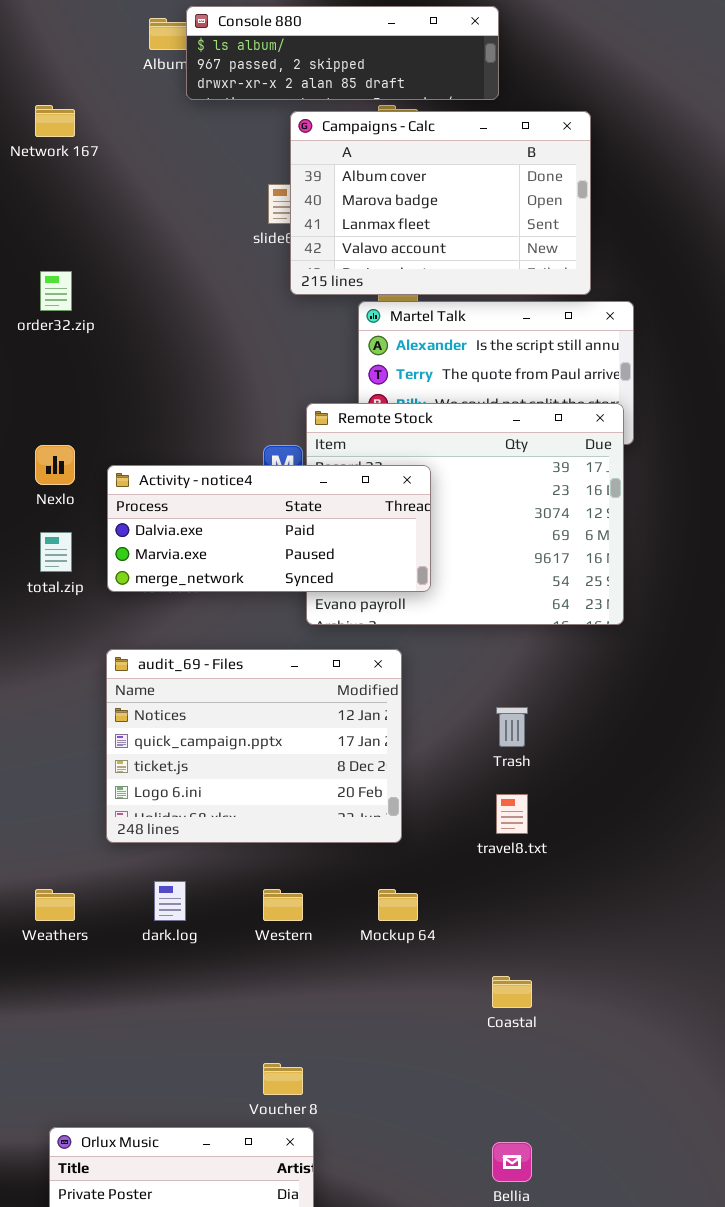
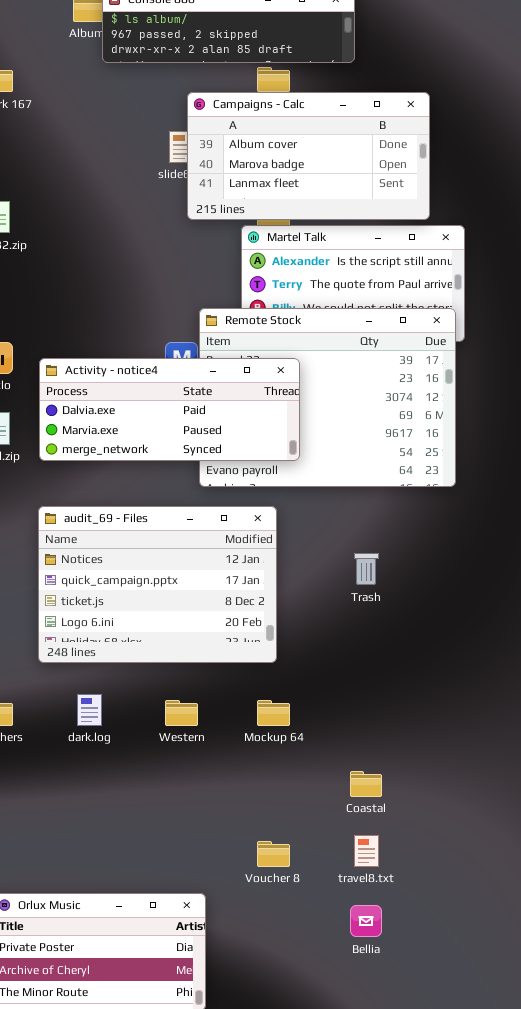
Campaigns - Calc: [290,111,591,295] -> [187,92,430,220], resized
travel8.txt: [496,794,528,834] -> [354,835,379,867], moved
Voucher 8: [263,1063,303,1095] -> [257,841,290,867], moved

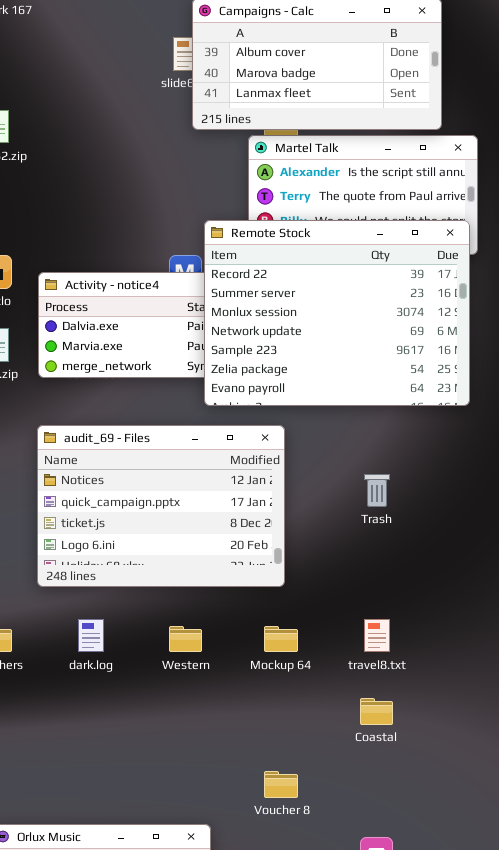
Remote Stock: [199,308,456,487] -> [204,220,470,406], raised
travel8.txt: [354,835,379,867] -> [364,619,390,652], moved

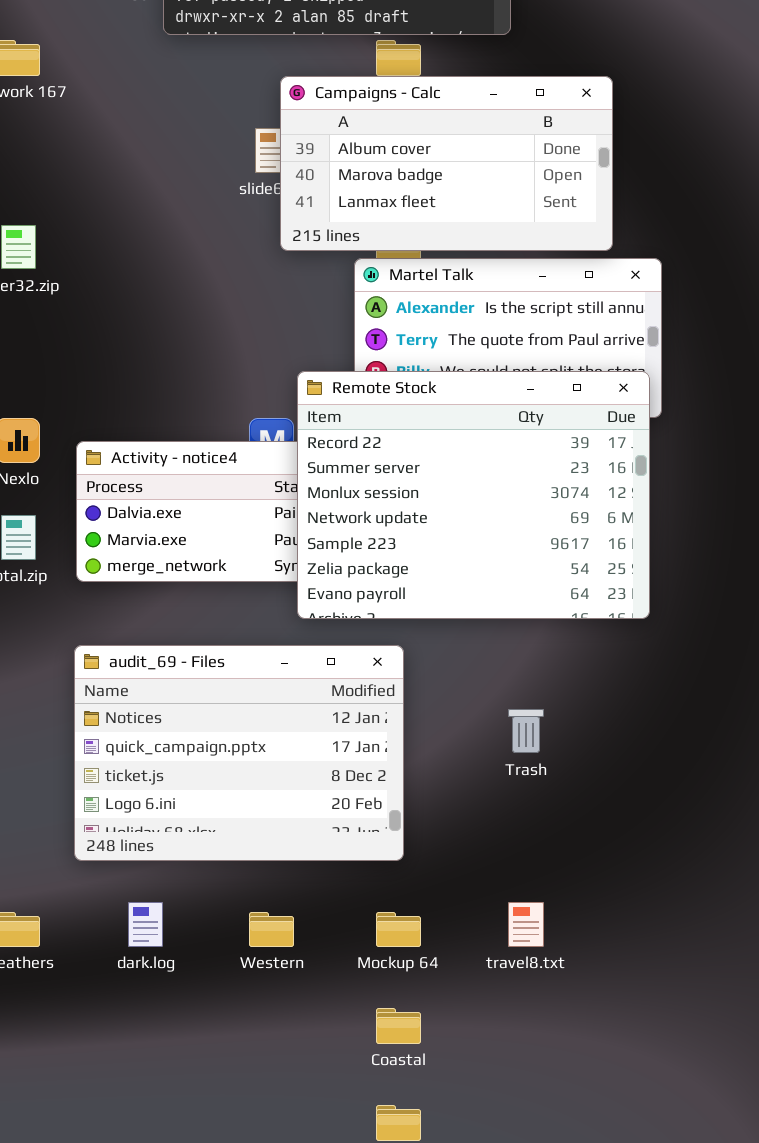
Coastal: [360,698,393,725] -> [376,1008,421,1044], moved

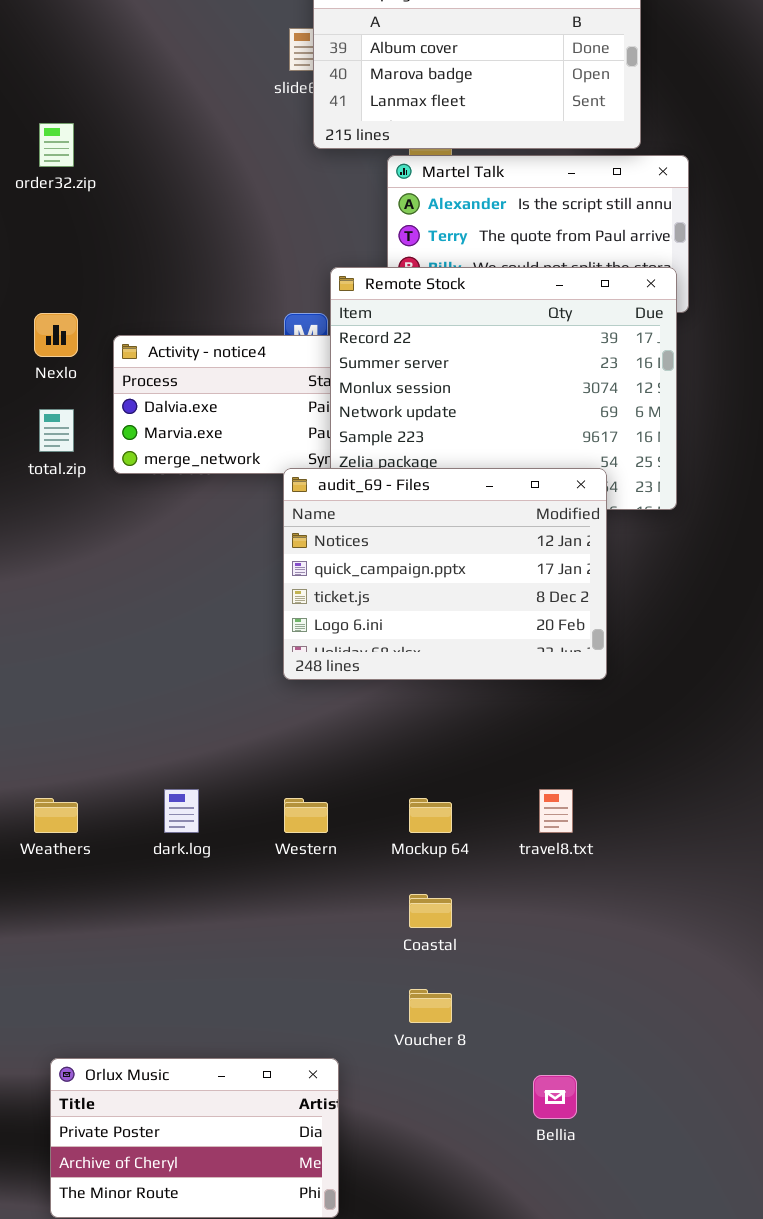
audit_69 - Files: [74,645,404,861] -> [283,468,607,680], moved

